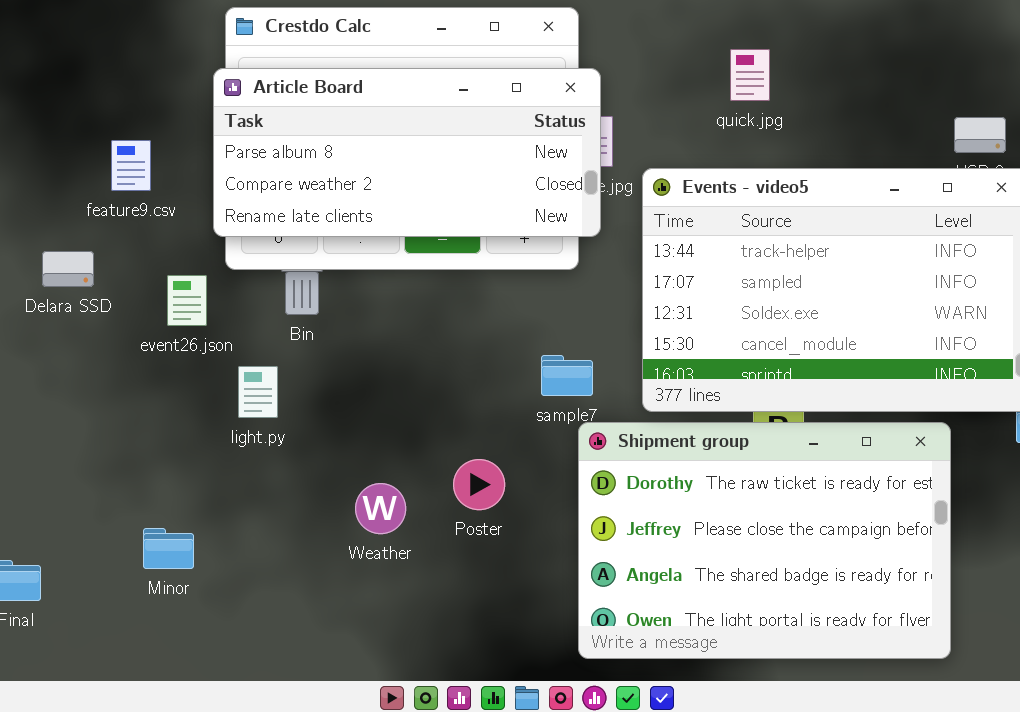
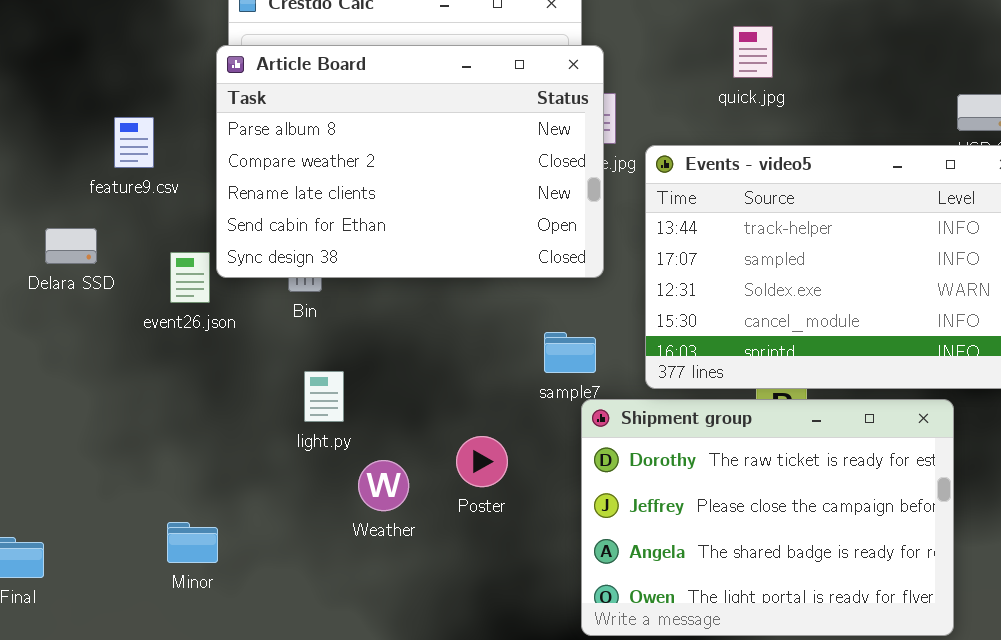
Article Board: [213,68,601,237] -> [216,45,604,278], resized
light.py: [238,366,278,418] -> [304,371,344,422], moved
Minor: [143,528,194,569] -> [167,522,218,563], moved

